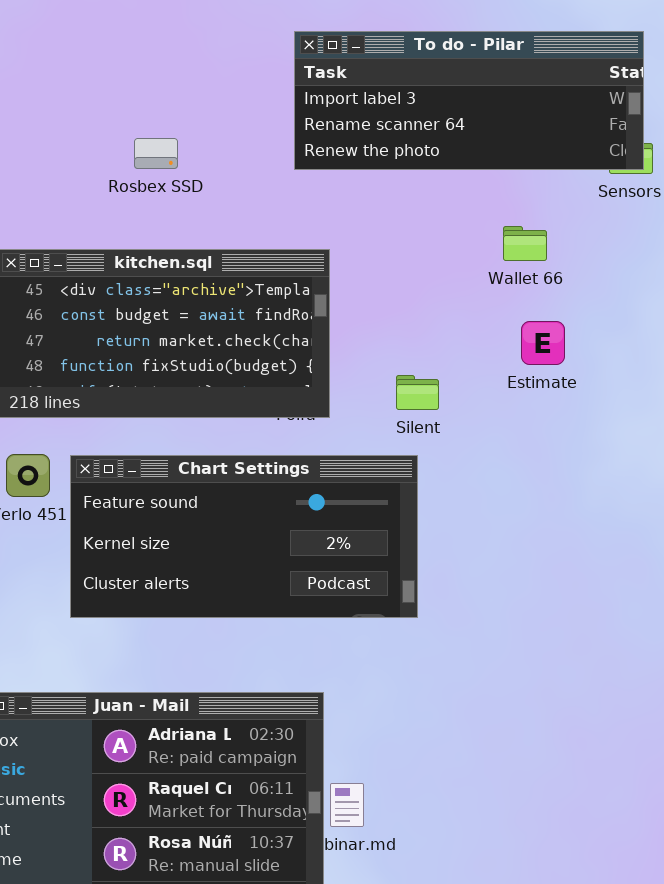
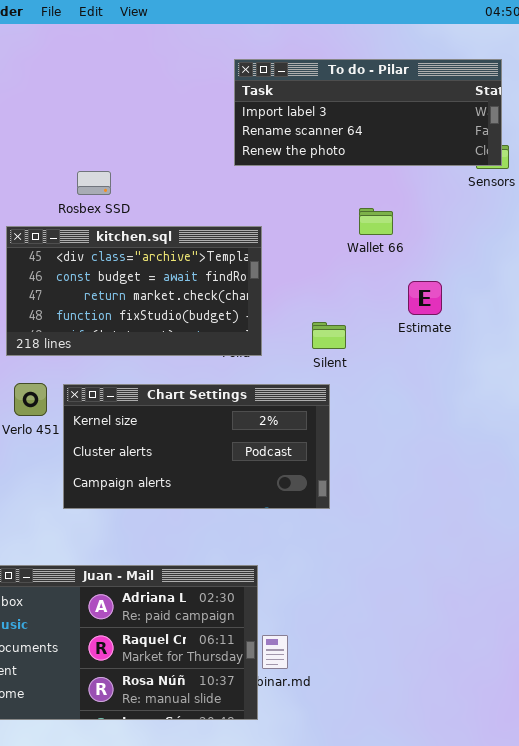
Rosbex SSD: [134,138,178,169] -> [77,171,111,195], moved
Wallet 66: [503,226,547,261] -> [359,208,393,235], moved
Chart Settings: [70,455,418,618] -> [63,384,330,509], scrolled down 1 row

